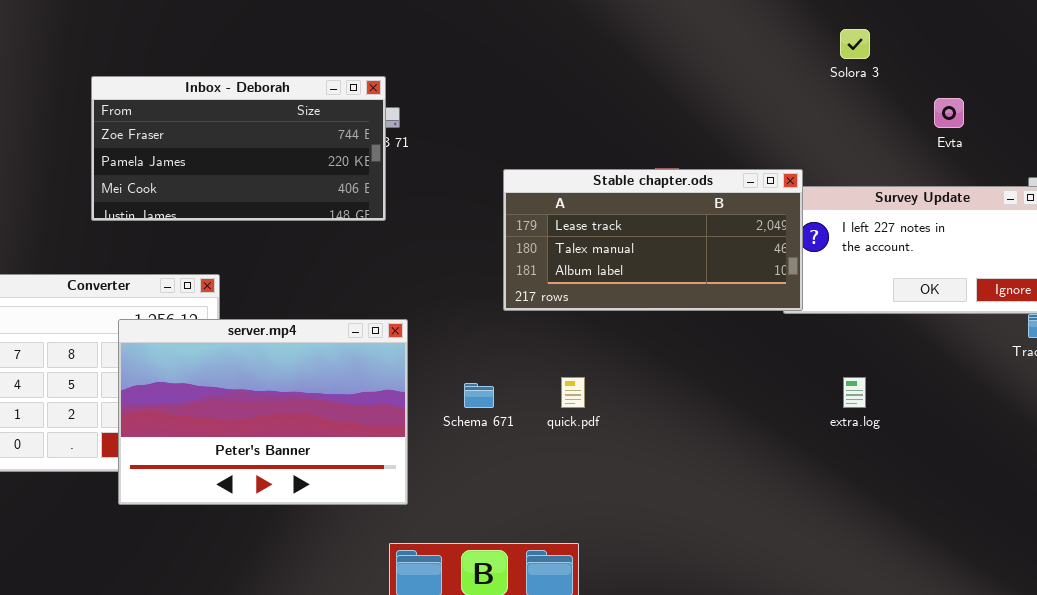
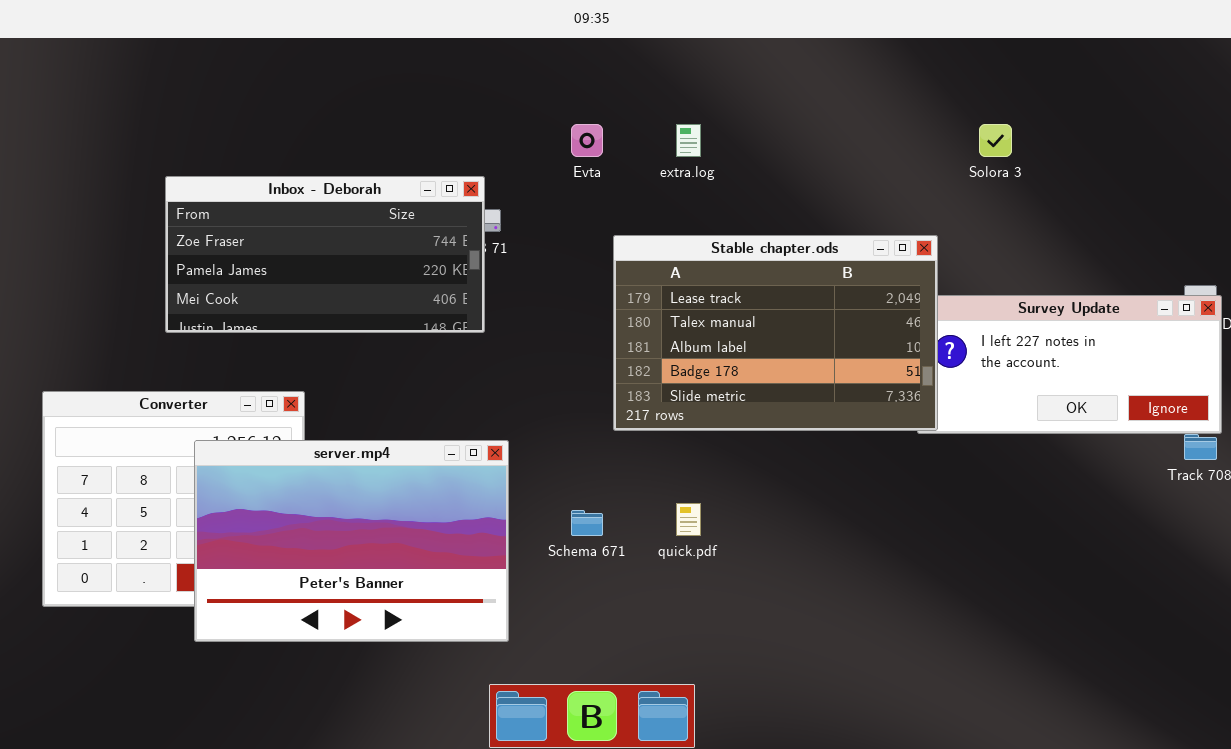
Evta: [934,98,964,128] -> [571,124,603,157], moved
Stable chapter.ods: [503,169,803,311] -> [613,235,938,431], resized
extra.log: [843,377,866,408] -> [676,124,701,157], moved

